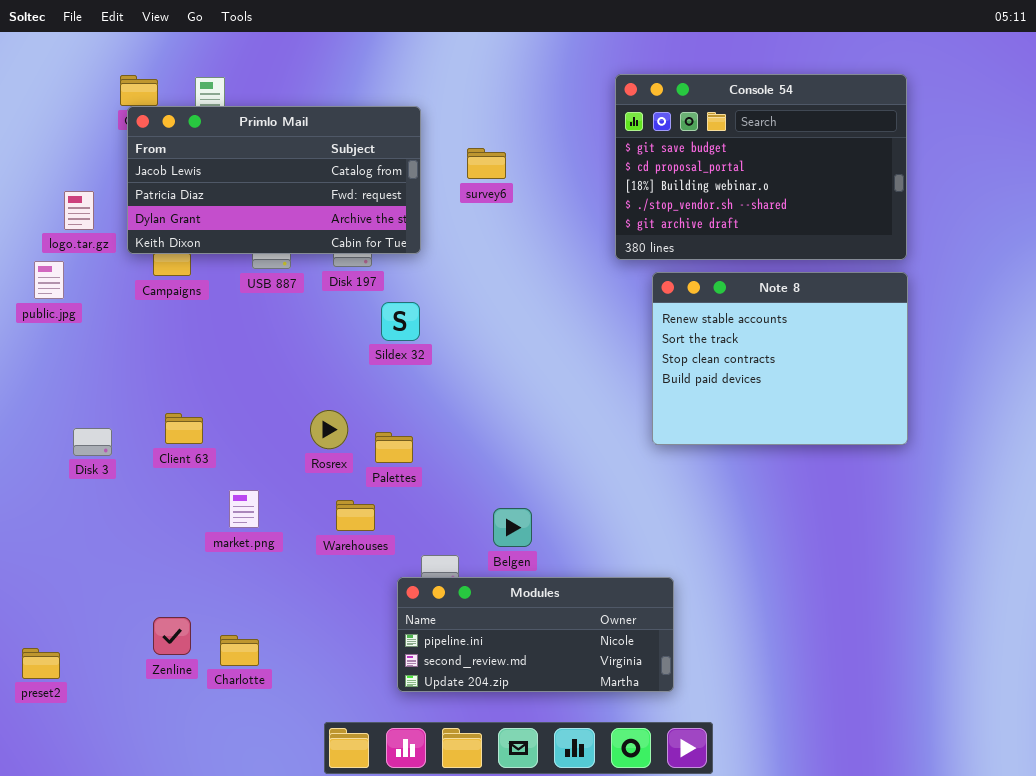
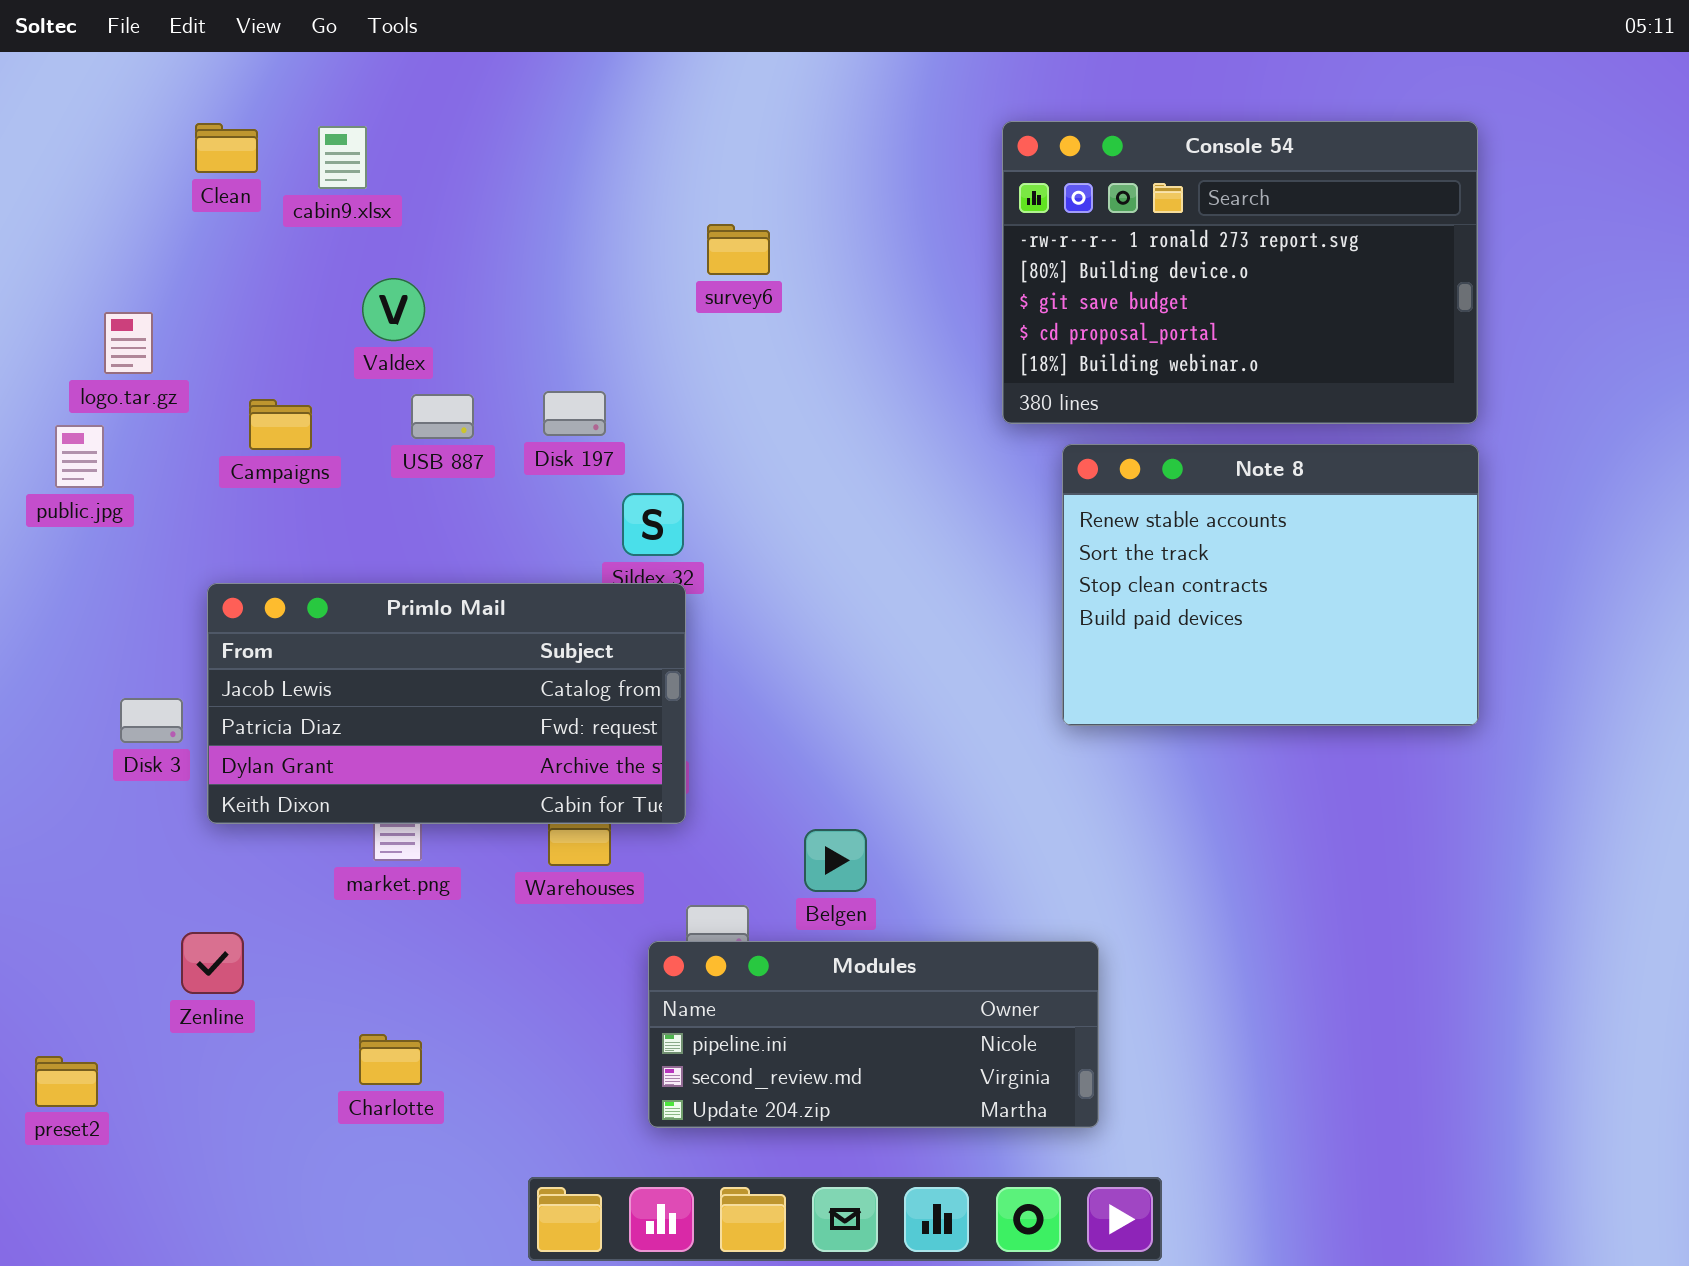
Console 54: [615,74,907,260] -> [1002,121,1478,424], scrolled up 2 rows
Primlo Mail: [127,106,421,254] -> [207,583,686,824], moved
survey6: [467,148,506,179] -> [707,224,770,275], moved
Zenline: [153,617,191,655] -> [181,932,244,994], moved

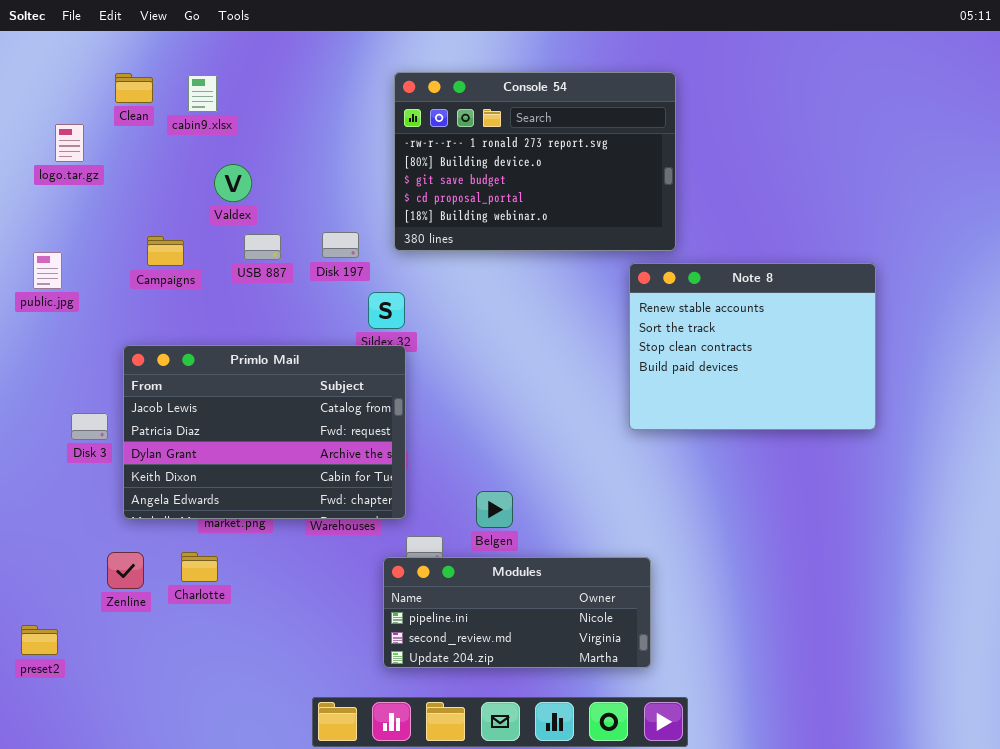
Console 54: [1002,121,1478,424] -> [394,72,676,251], moved
logo.tar.gz: [104,312,153,374] -> [55,124,84,162], moved
Primlo Mail: [207,583,686,824] -> [123,345,406,519], resized
Charlotte: [359,1034,422,1085] -> [181,552,218,582], moved

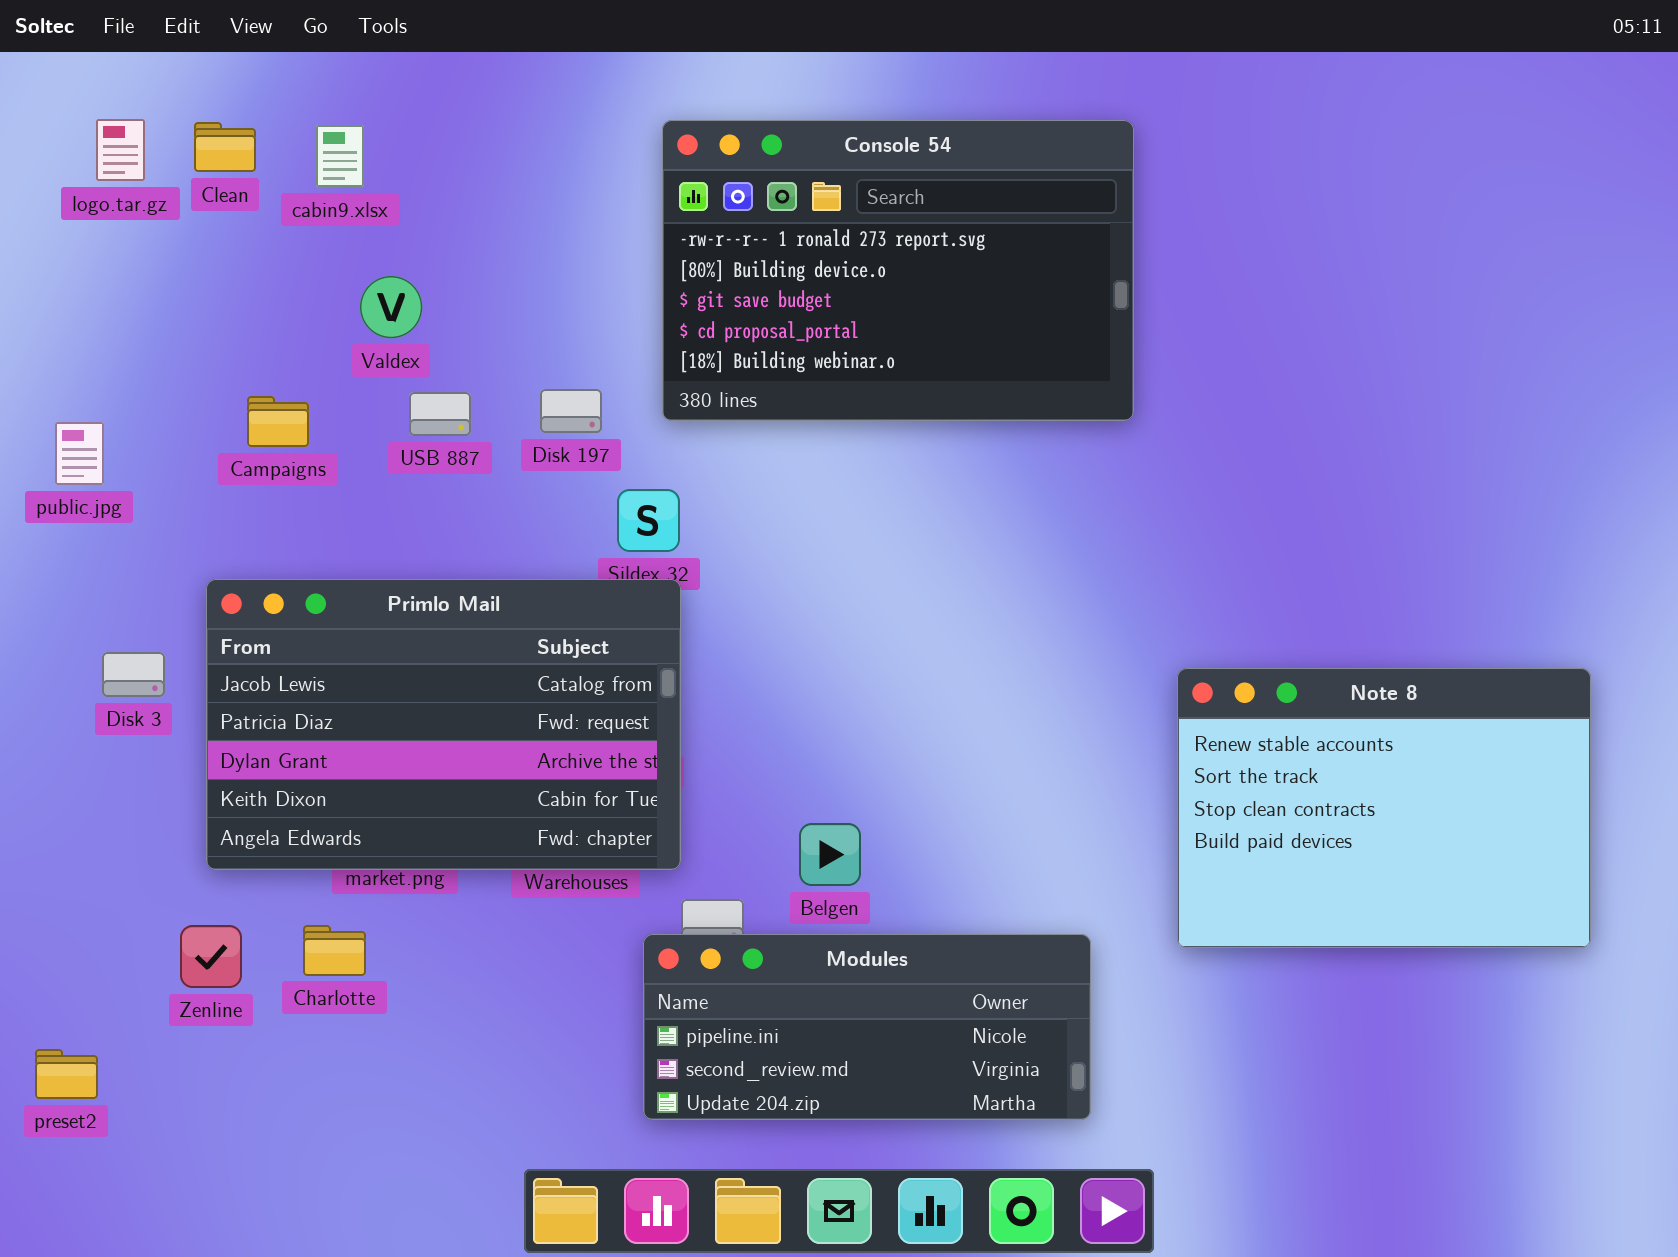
logo.tar.gz: [55,124,84,162] -> [96,119,145,181], moved
Note 8: [629,263,876,430] -> [1177,668,1591,948], moved
Disk 3: [71,413,108,440] -> [102,652,165,697], moved

